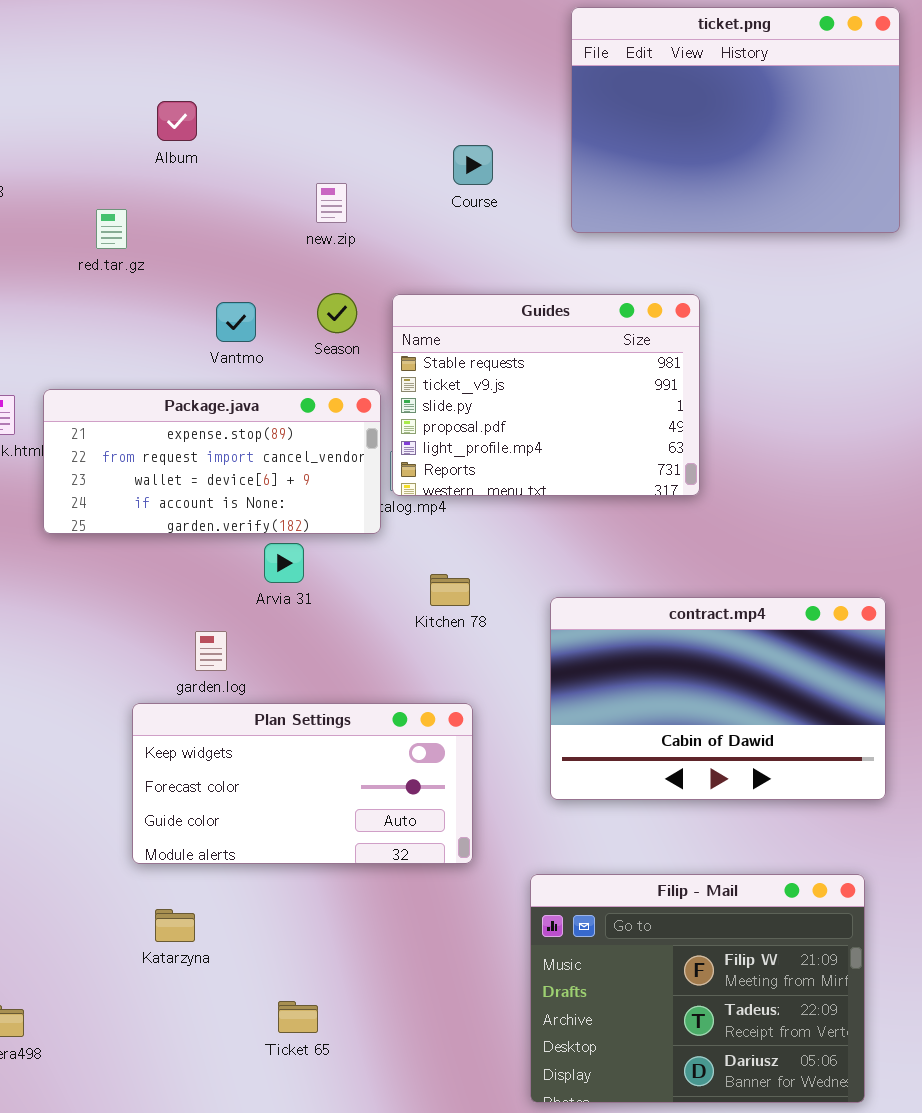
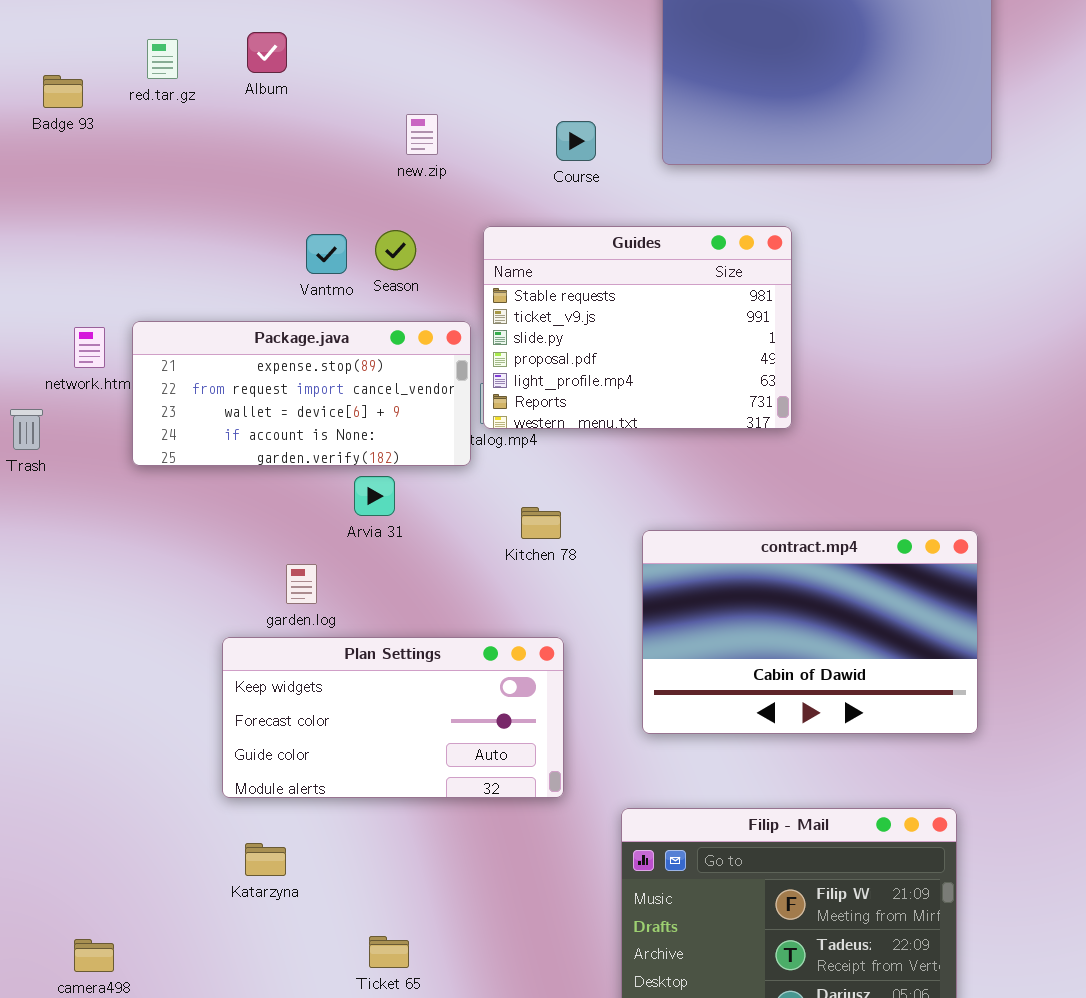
Course: [453,145,493,185] -> [556,121,596,161], moved
red.tar.gz: [96,209,127,249] -> [147,39,178,79], moved
Season: [317,293,357,333] -> [375,230,416,270], moved

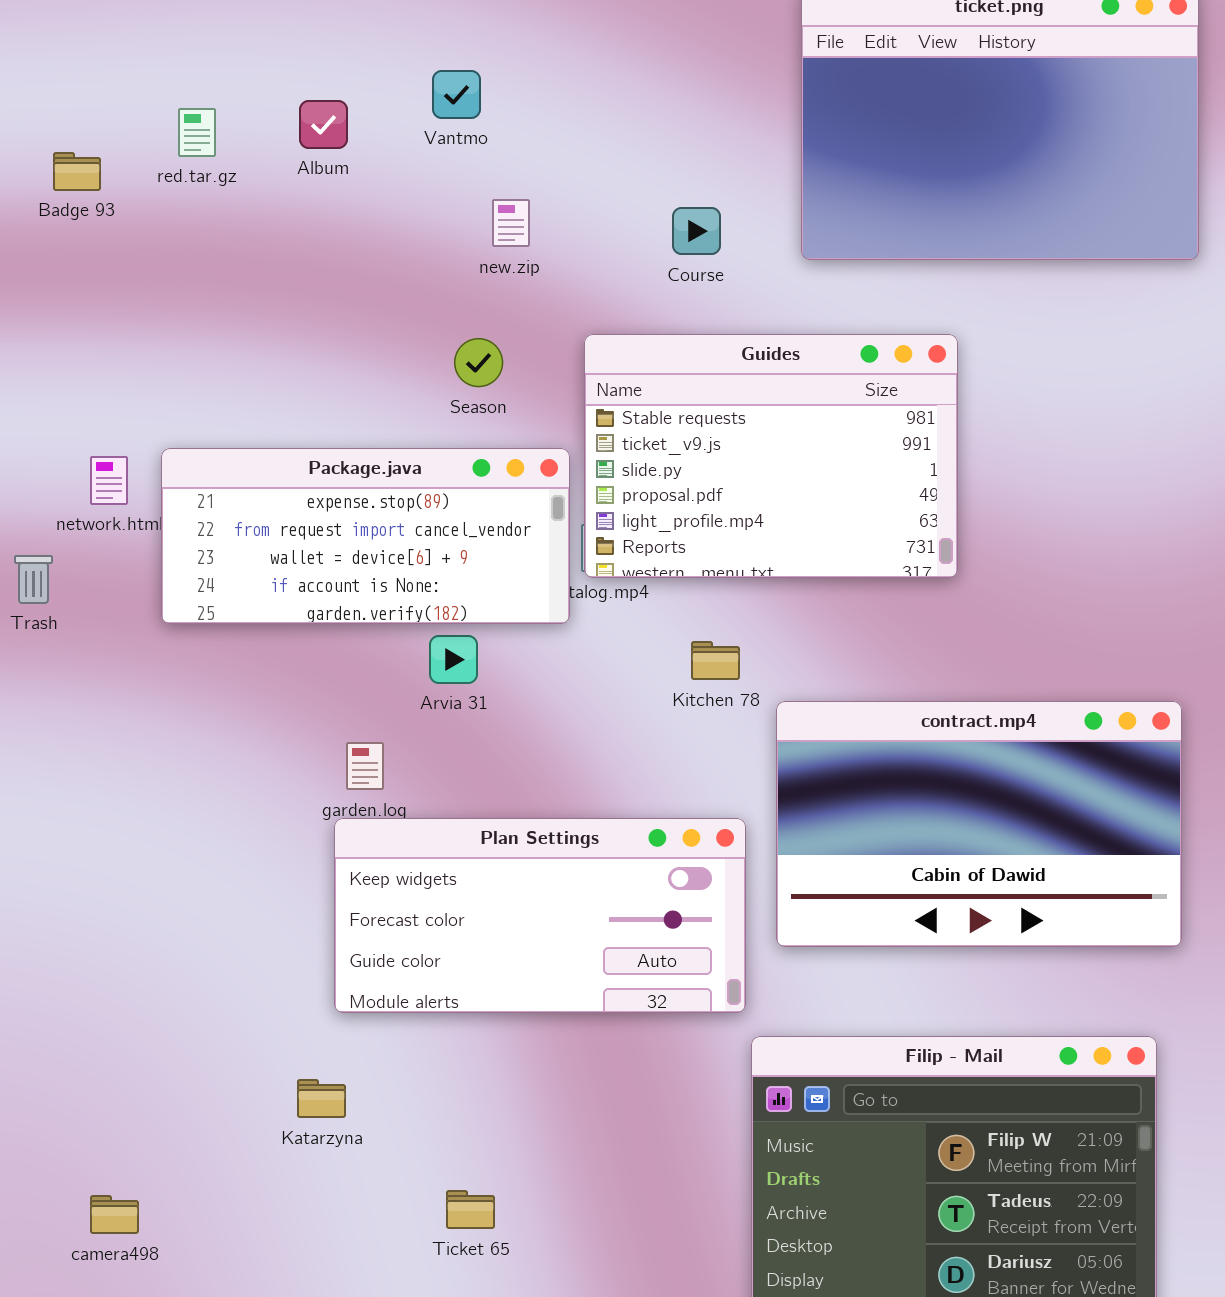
Vantmo: [306,234,347,274] -> [432,70,481,119], moved
Kitchen 78: [521,507,561,539] -> [691,641,740,680], moved
Plan Settings: [222,637,564,798] -> [334,818,746,1013], moved

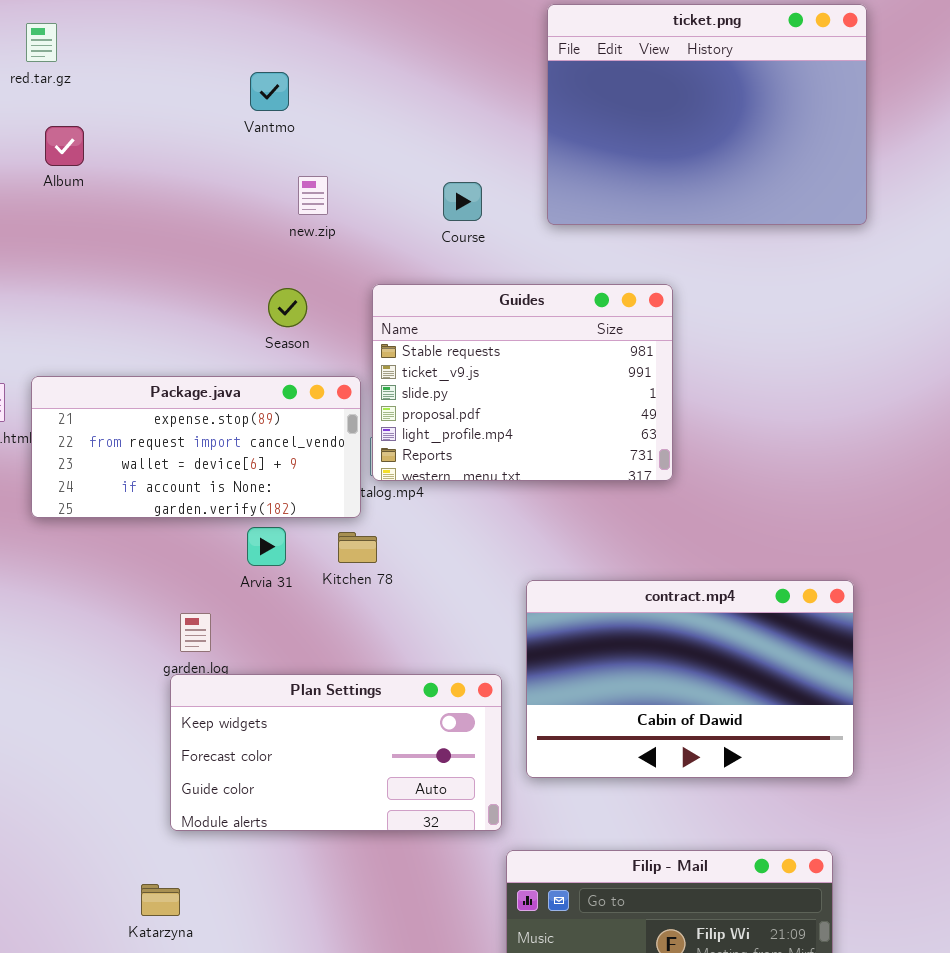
Album: [299,100,348,149] -> [45,126,84,166], moved
red.tar.gz: [178,108,216,157] -> [26,23,57,62], moved
Kitchen 78: [691,641,740,680] -> [338,532,377,563], moved

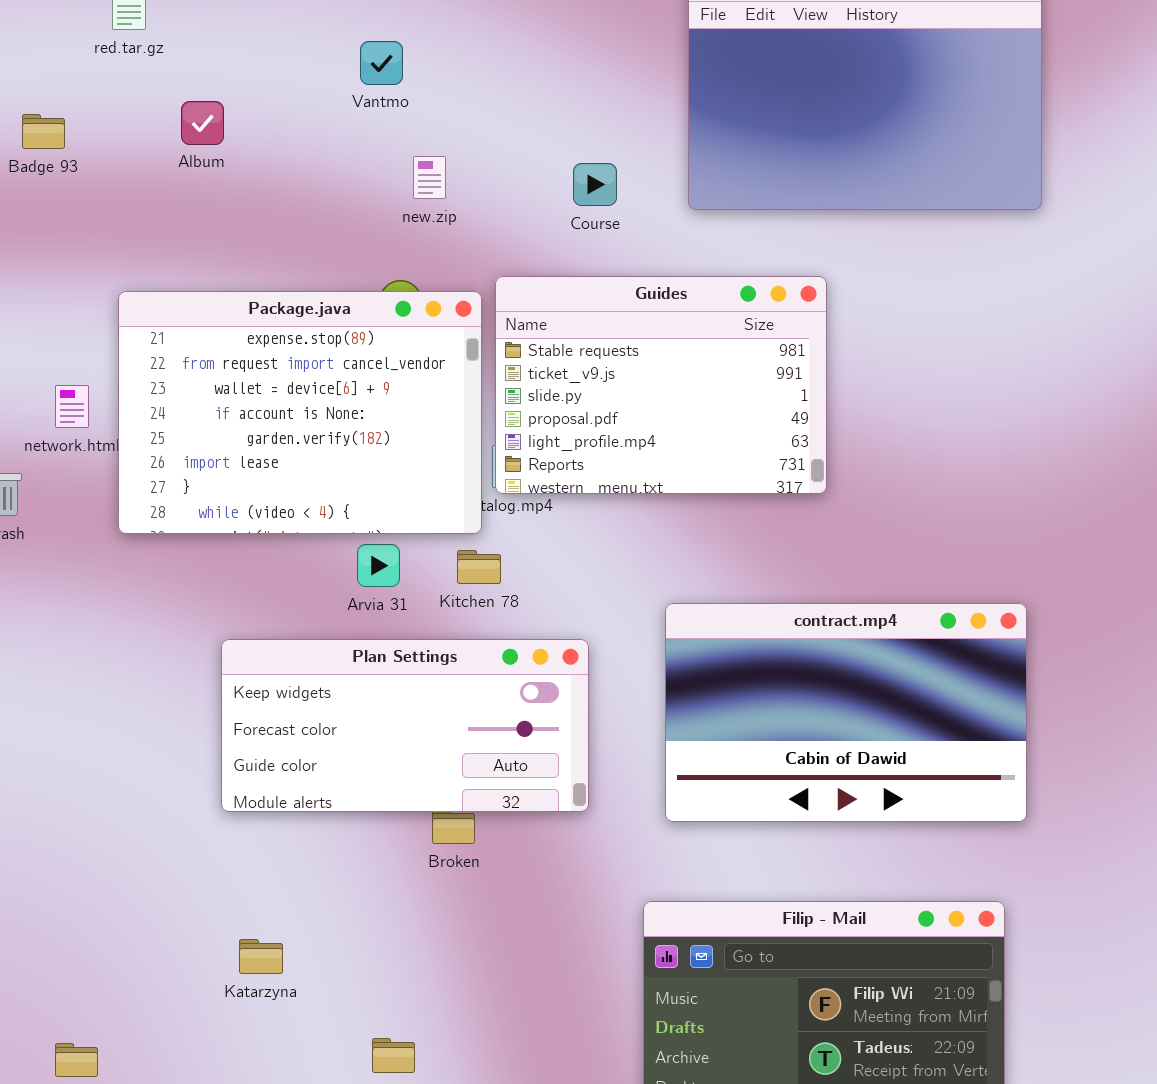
Album: [45,126,84,166] -> [181,101,224,145], moved
Package.java: [31,376,361,518] -> [118,291,482,534], resized
Plan Settings: [170,674,502,831] -> [221,639,589,812], moved

